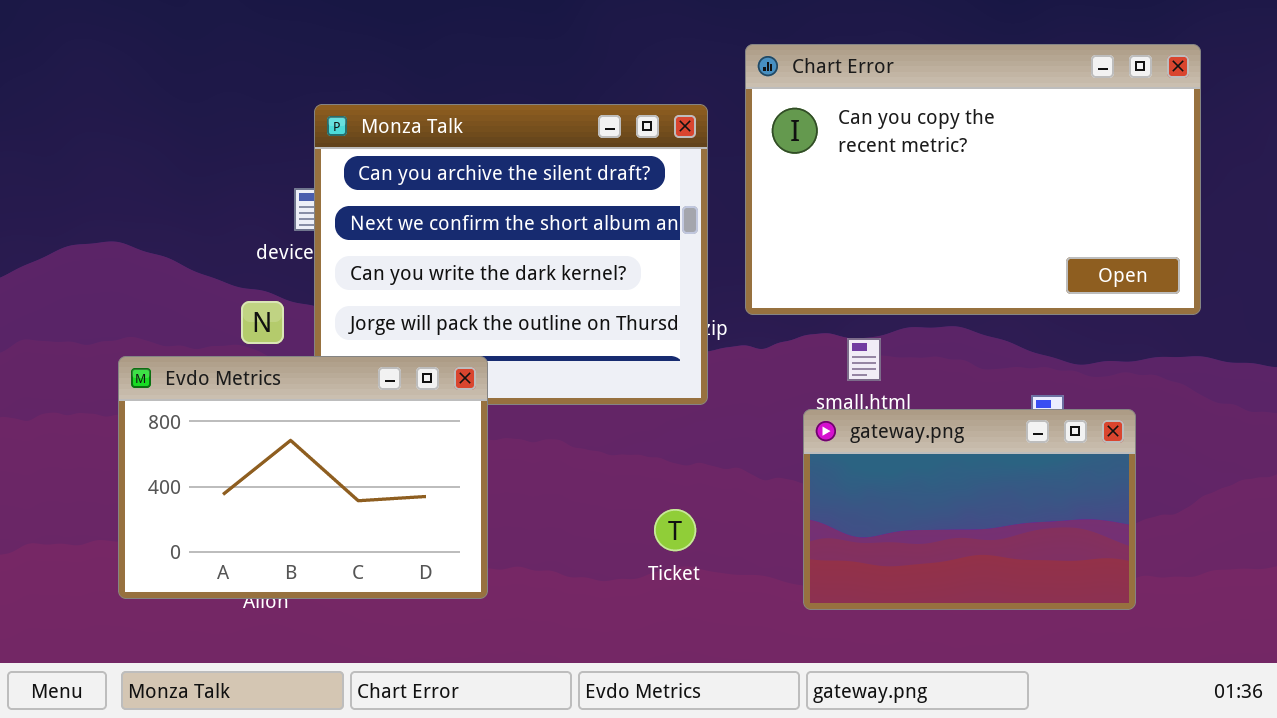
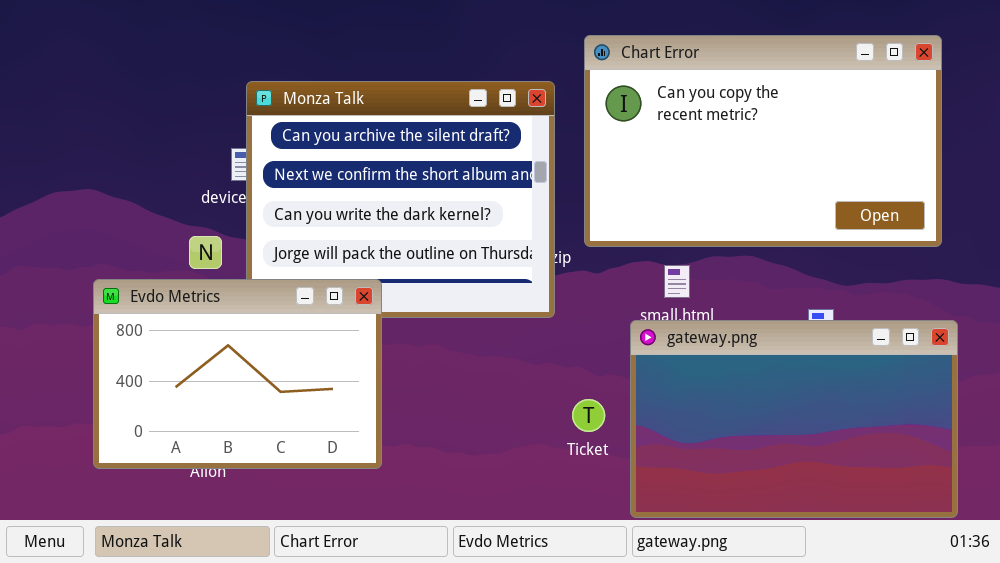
gateway.png: [803,409,1136,610] -> [630,320,958,518], resized
Ticket: [654,509,696,551] -> [572,399,605,432], moved

